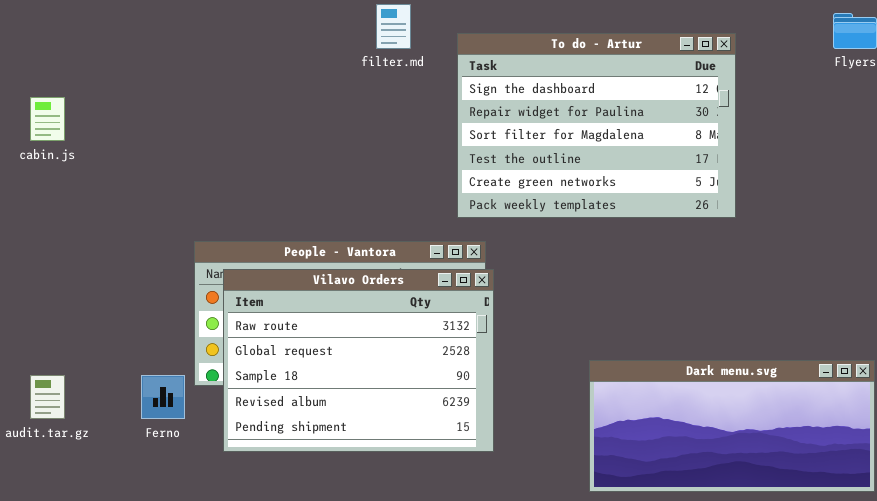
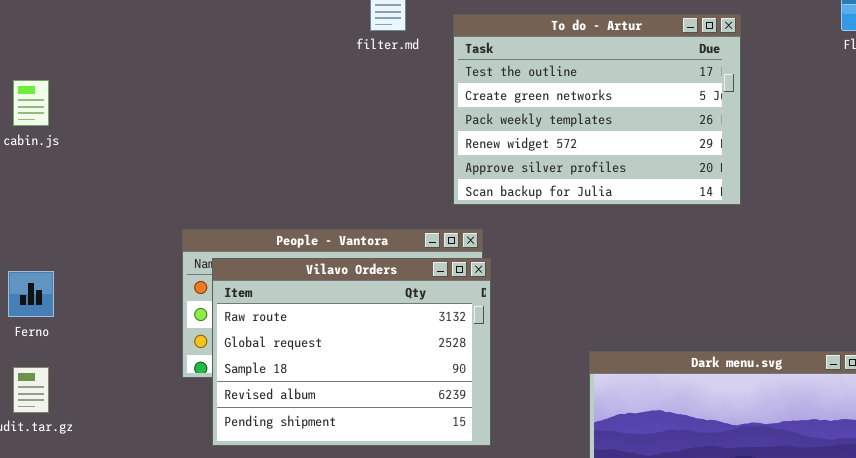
To do - Artur: [457,33,736,218] -> [453,14,741,205], scrolled down 3 rows
Ferno: [141,375,185,419] -> [8,271,54,317], moved

